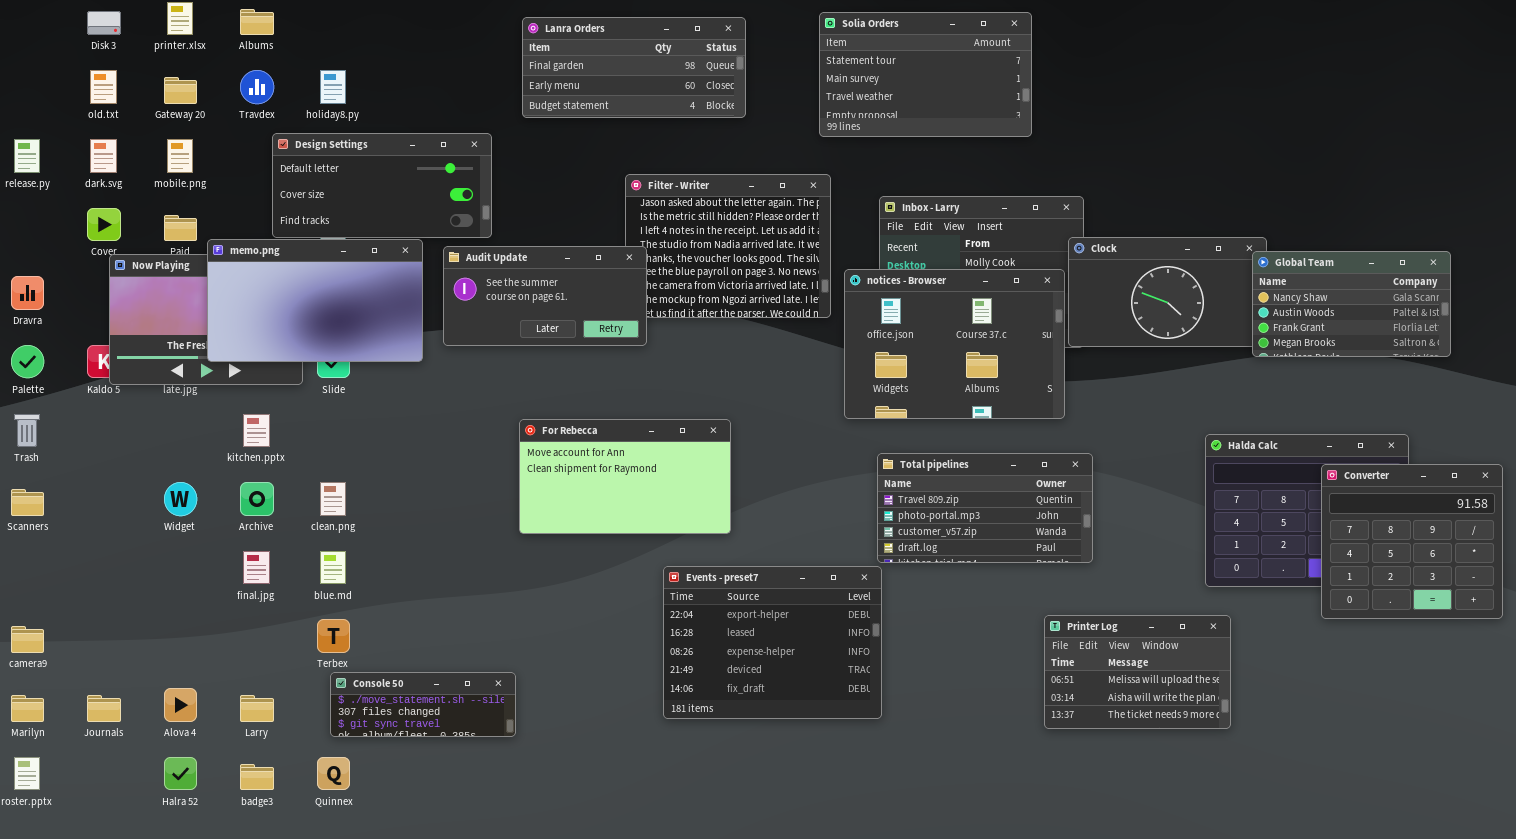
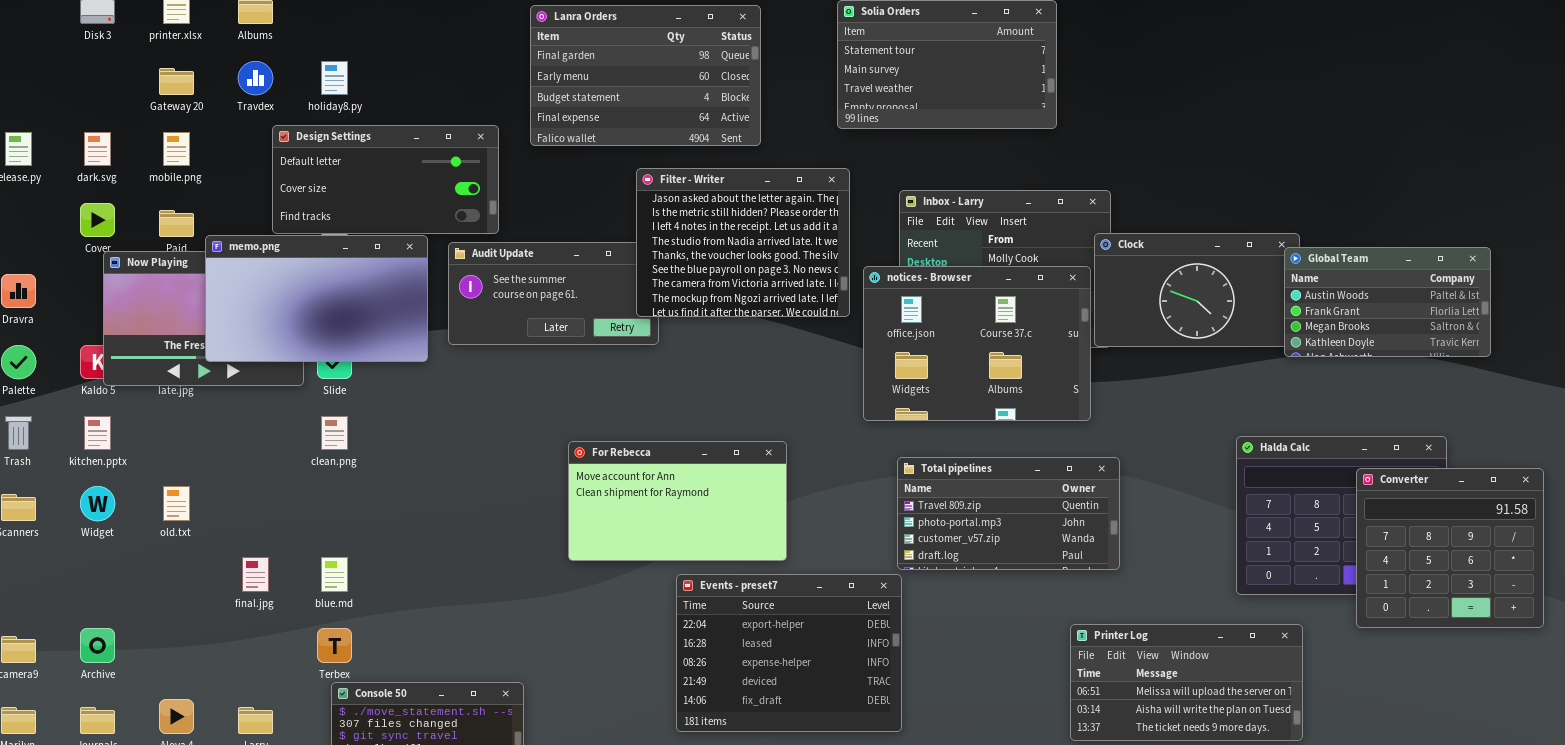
Lanra Orders: [522,17,746,118] -> [530,5,761,146], resized
old.txt: [90,70,117,104] -> [163,486,190,521], moved
Filter - Writer: [625,174,831,318] -> [636,168,850,317], raised
Global Team: [1252,251,1451,357] -> [1284,247,1491,357], scrolled down 1 row
kitchen.pptx: [243,414,270,447] -> [84,416,111,450], moved
For Rebecca: [519,419,731,534] -> [568,441,787,561], moved
Widget: [164,482,197,516] -> [80,486,115,521], moved
Archive: [240,482,274,516] -> [80,628,115,663], moved
clean.png: [320,482,346,516] -> [321,416,348,450], moved
Printer Log: [1044,615,1231,729] -> [1070,624,1303,741], resized

